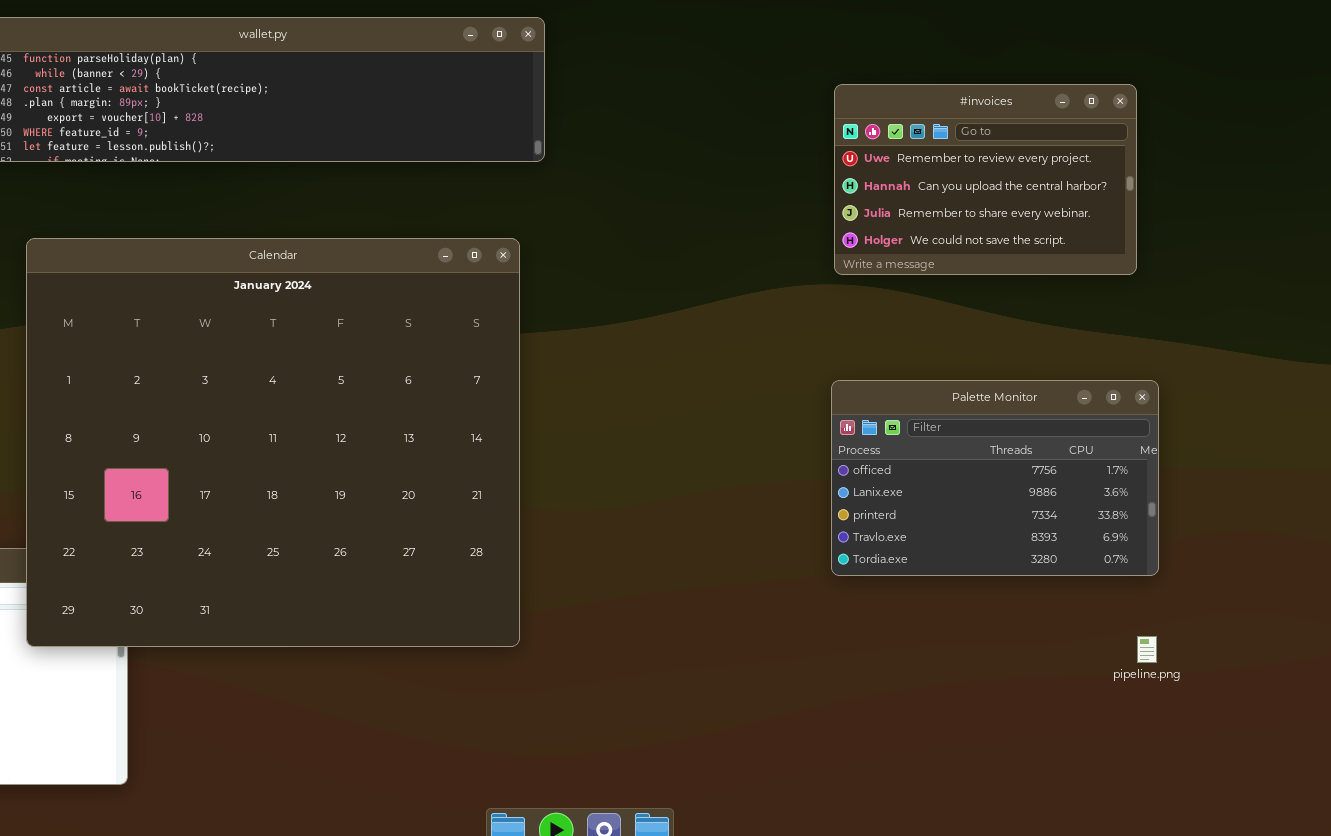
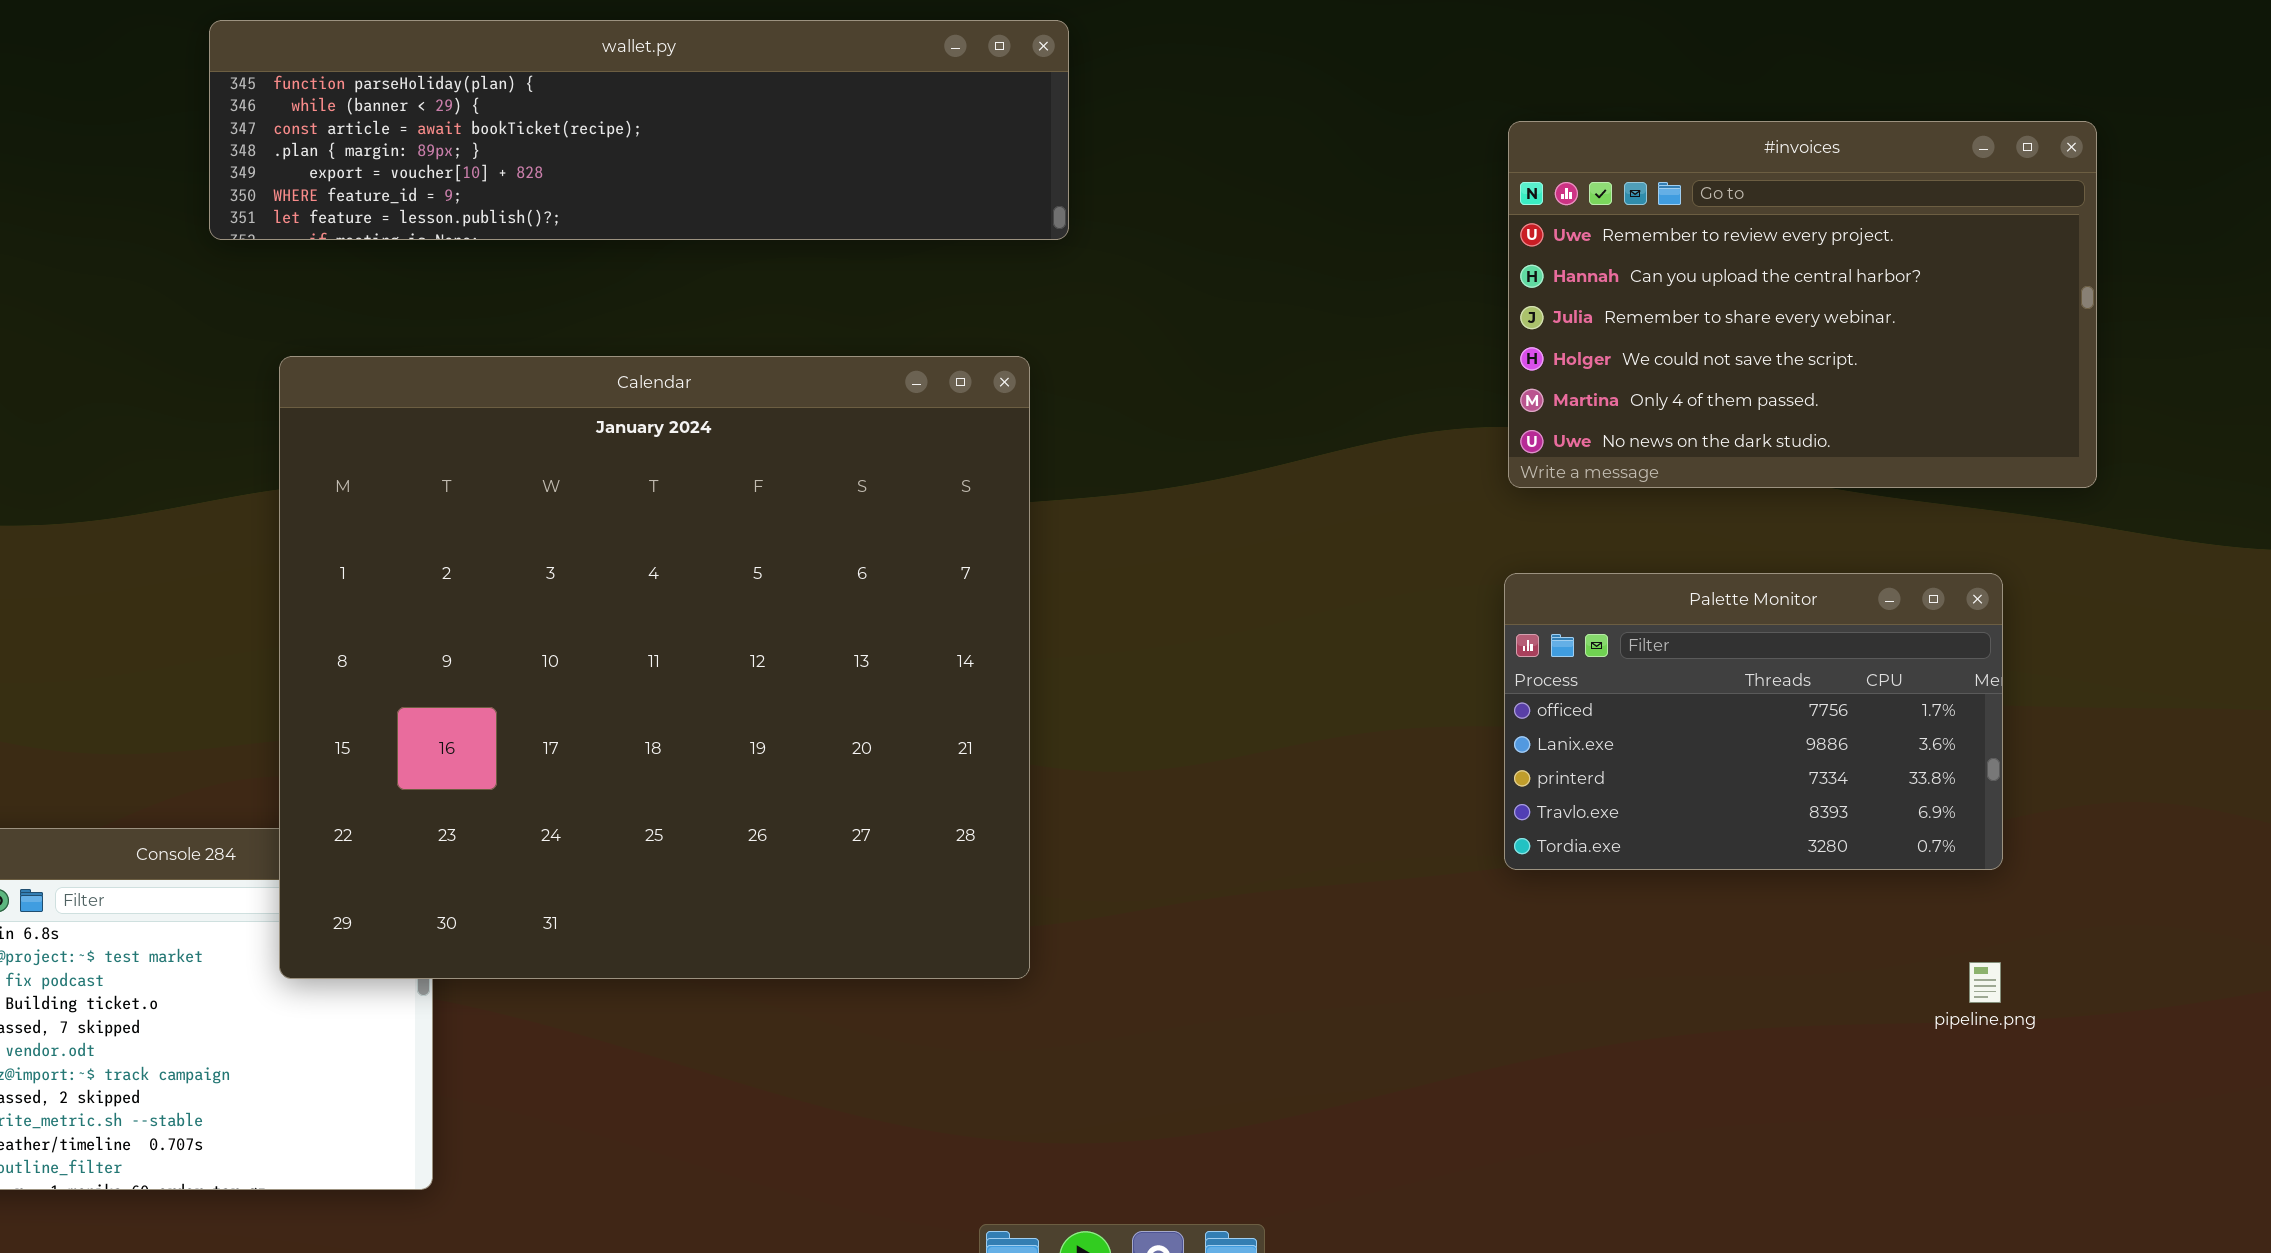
#invoices: [834,84,1137,275] -> [1508,121,2097,488], resized

